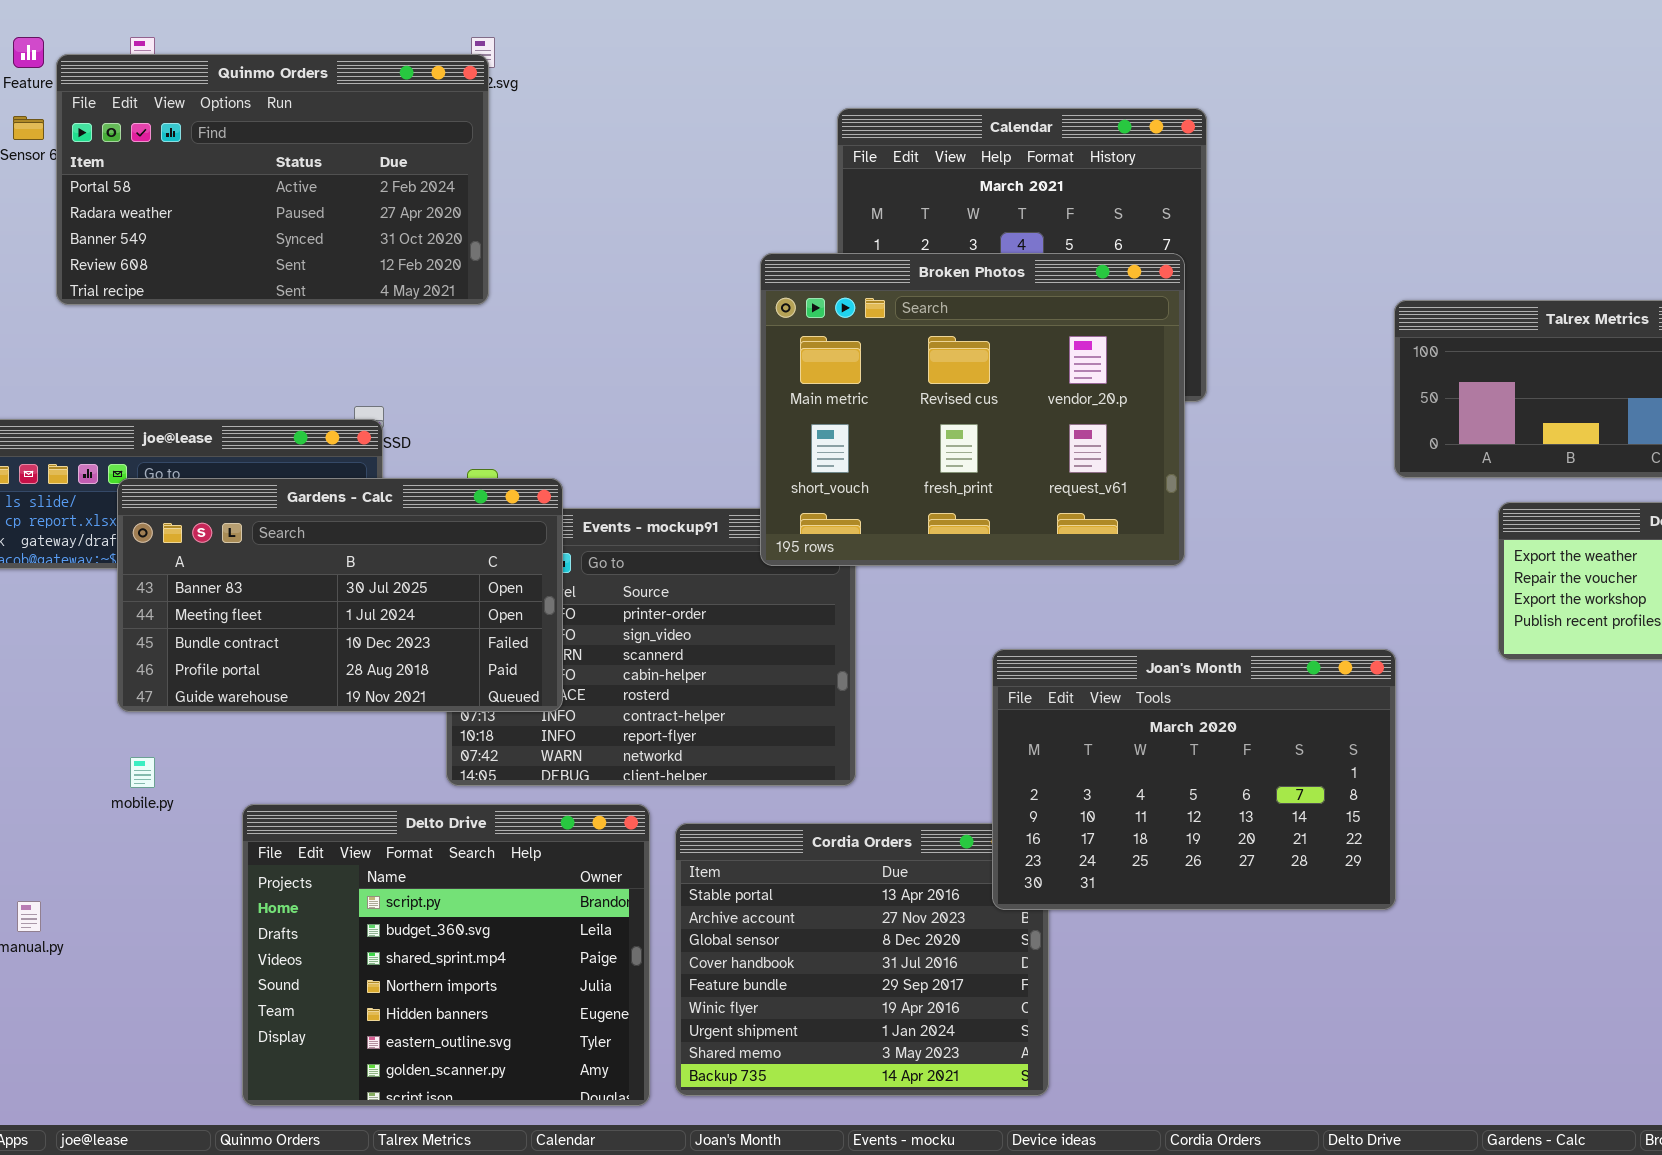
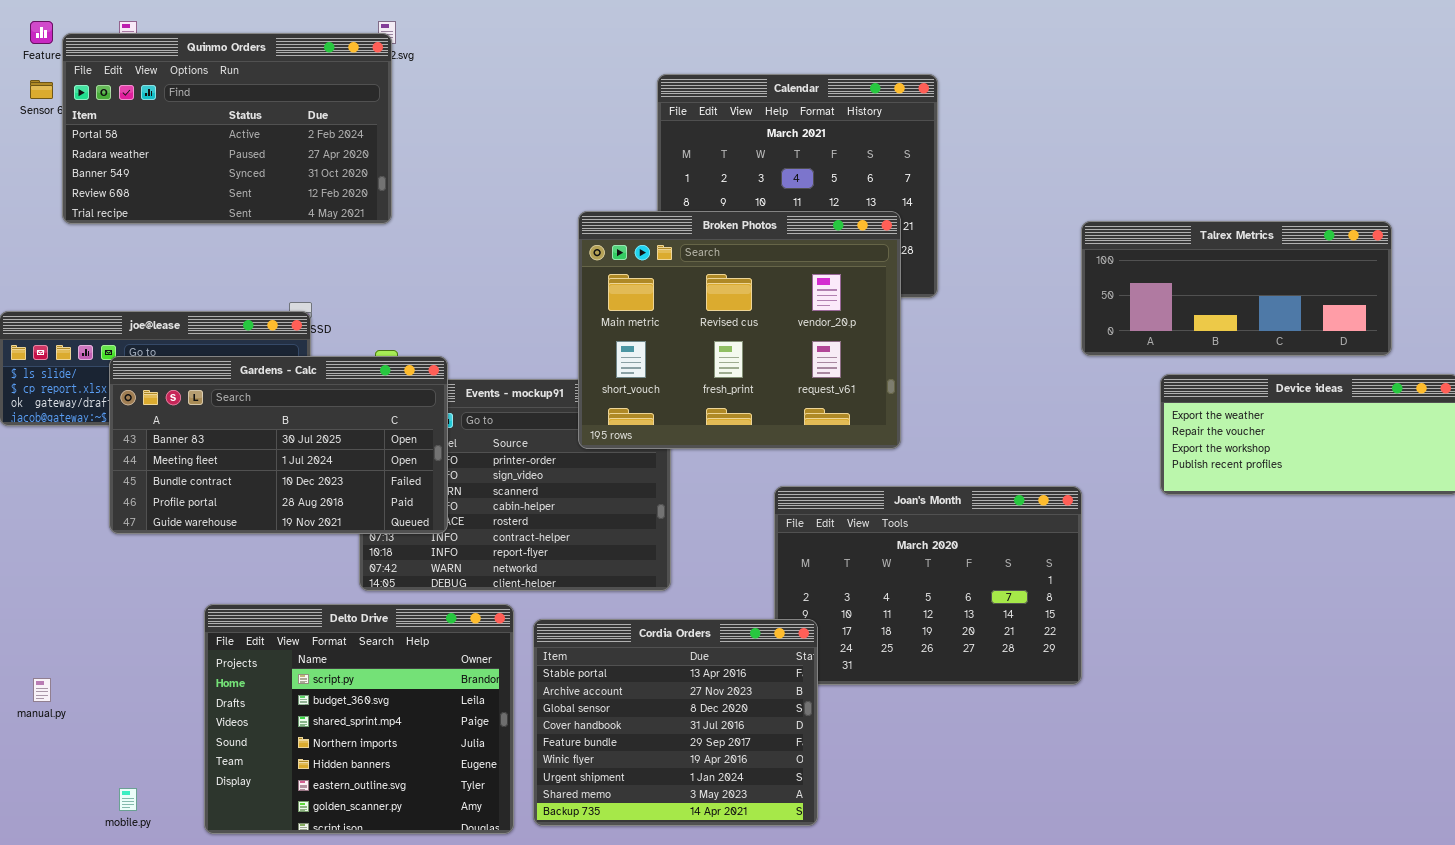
Broken Photos: [760,253,1185,566] -> [578,211,901,449], moved
mobile.py: [130,757,155,788] -> [119,788,137,811], moved
Cordia Orders: [675,823,1049,1096] -> [533,619,818,826], raised

